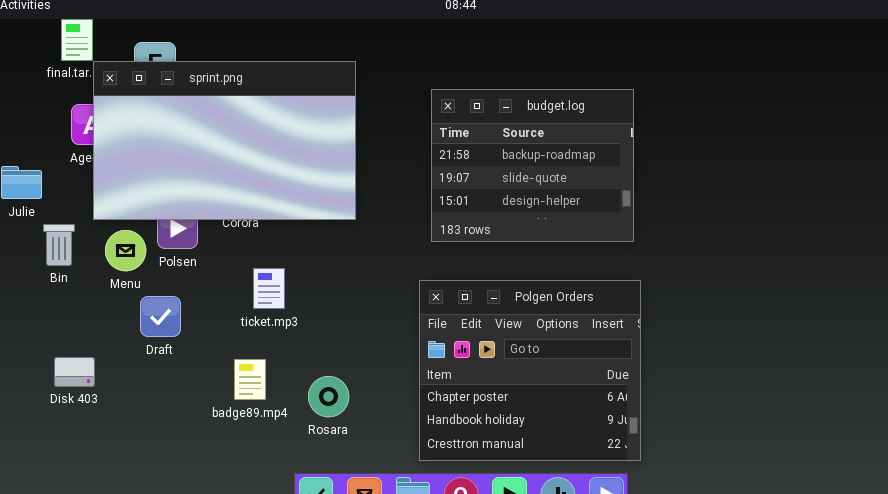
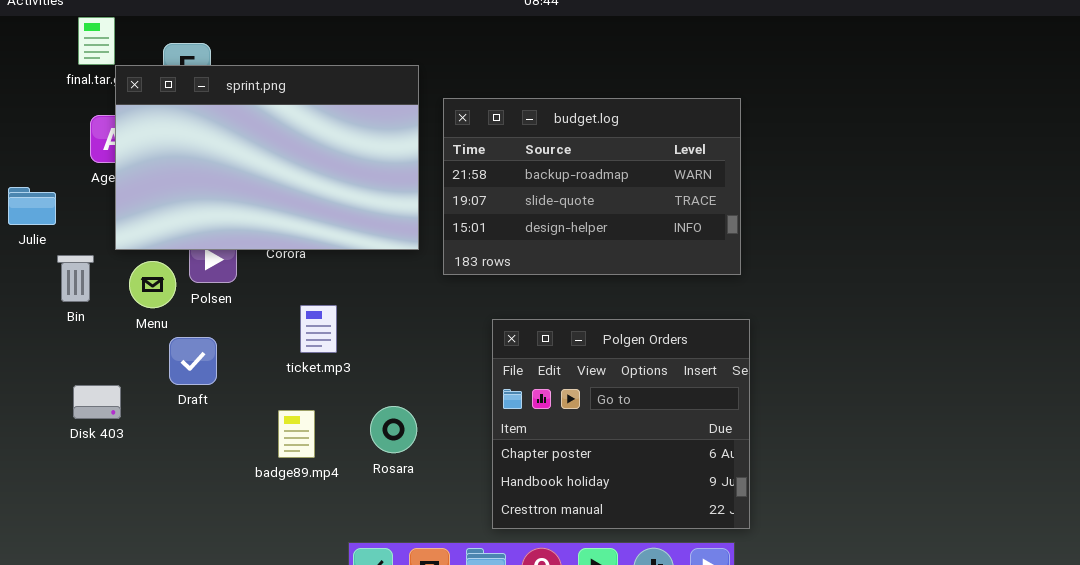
budget.log: [431,89,634,242] -> [443,98,741,275], resized
Disk 403: [54,357,95,387] -> [73,385,121,419], moved
Rosara: [308,376,349,417] -> [370,406,417,453], moved

